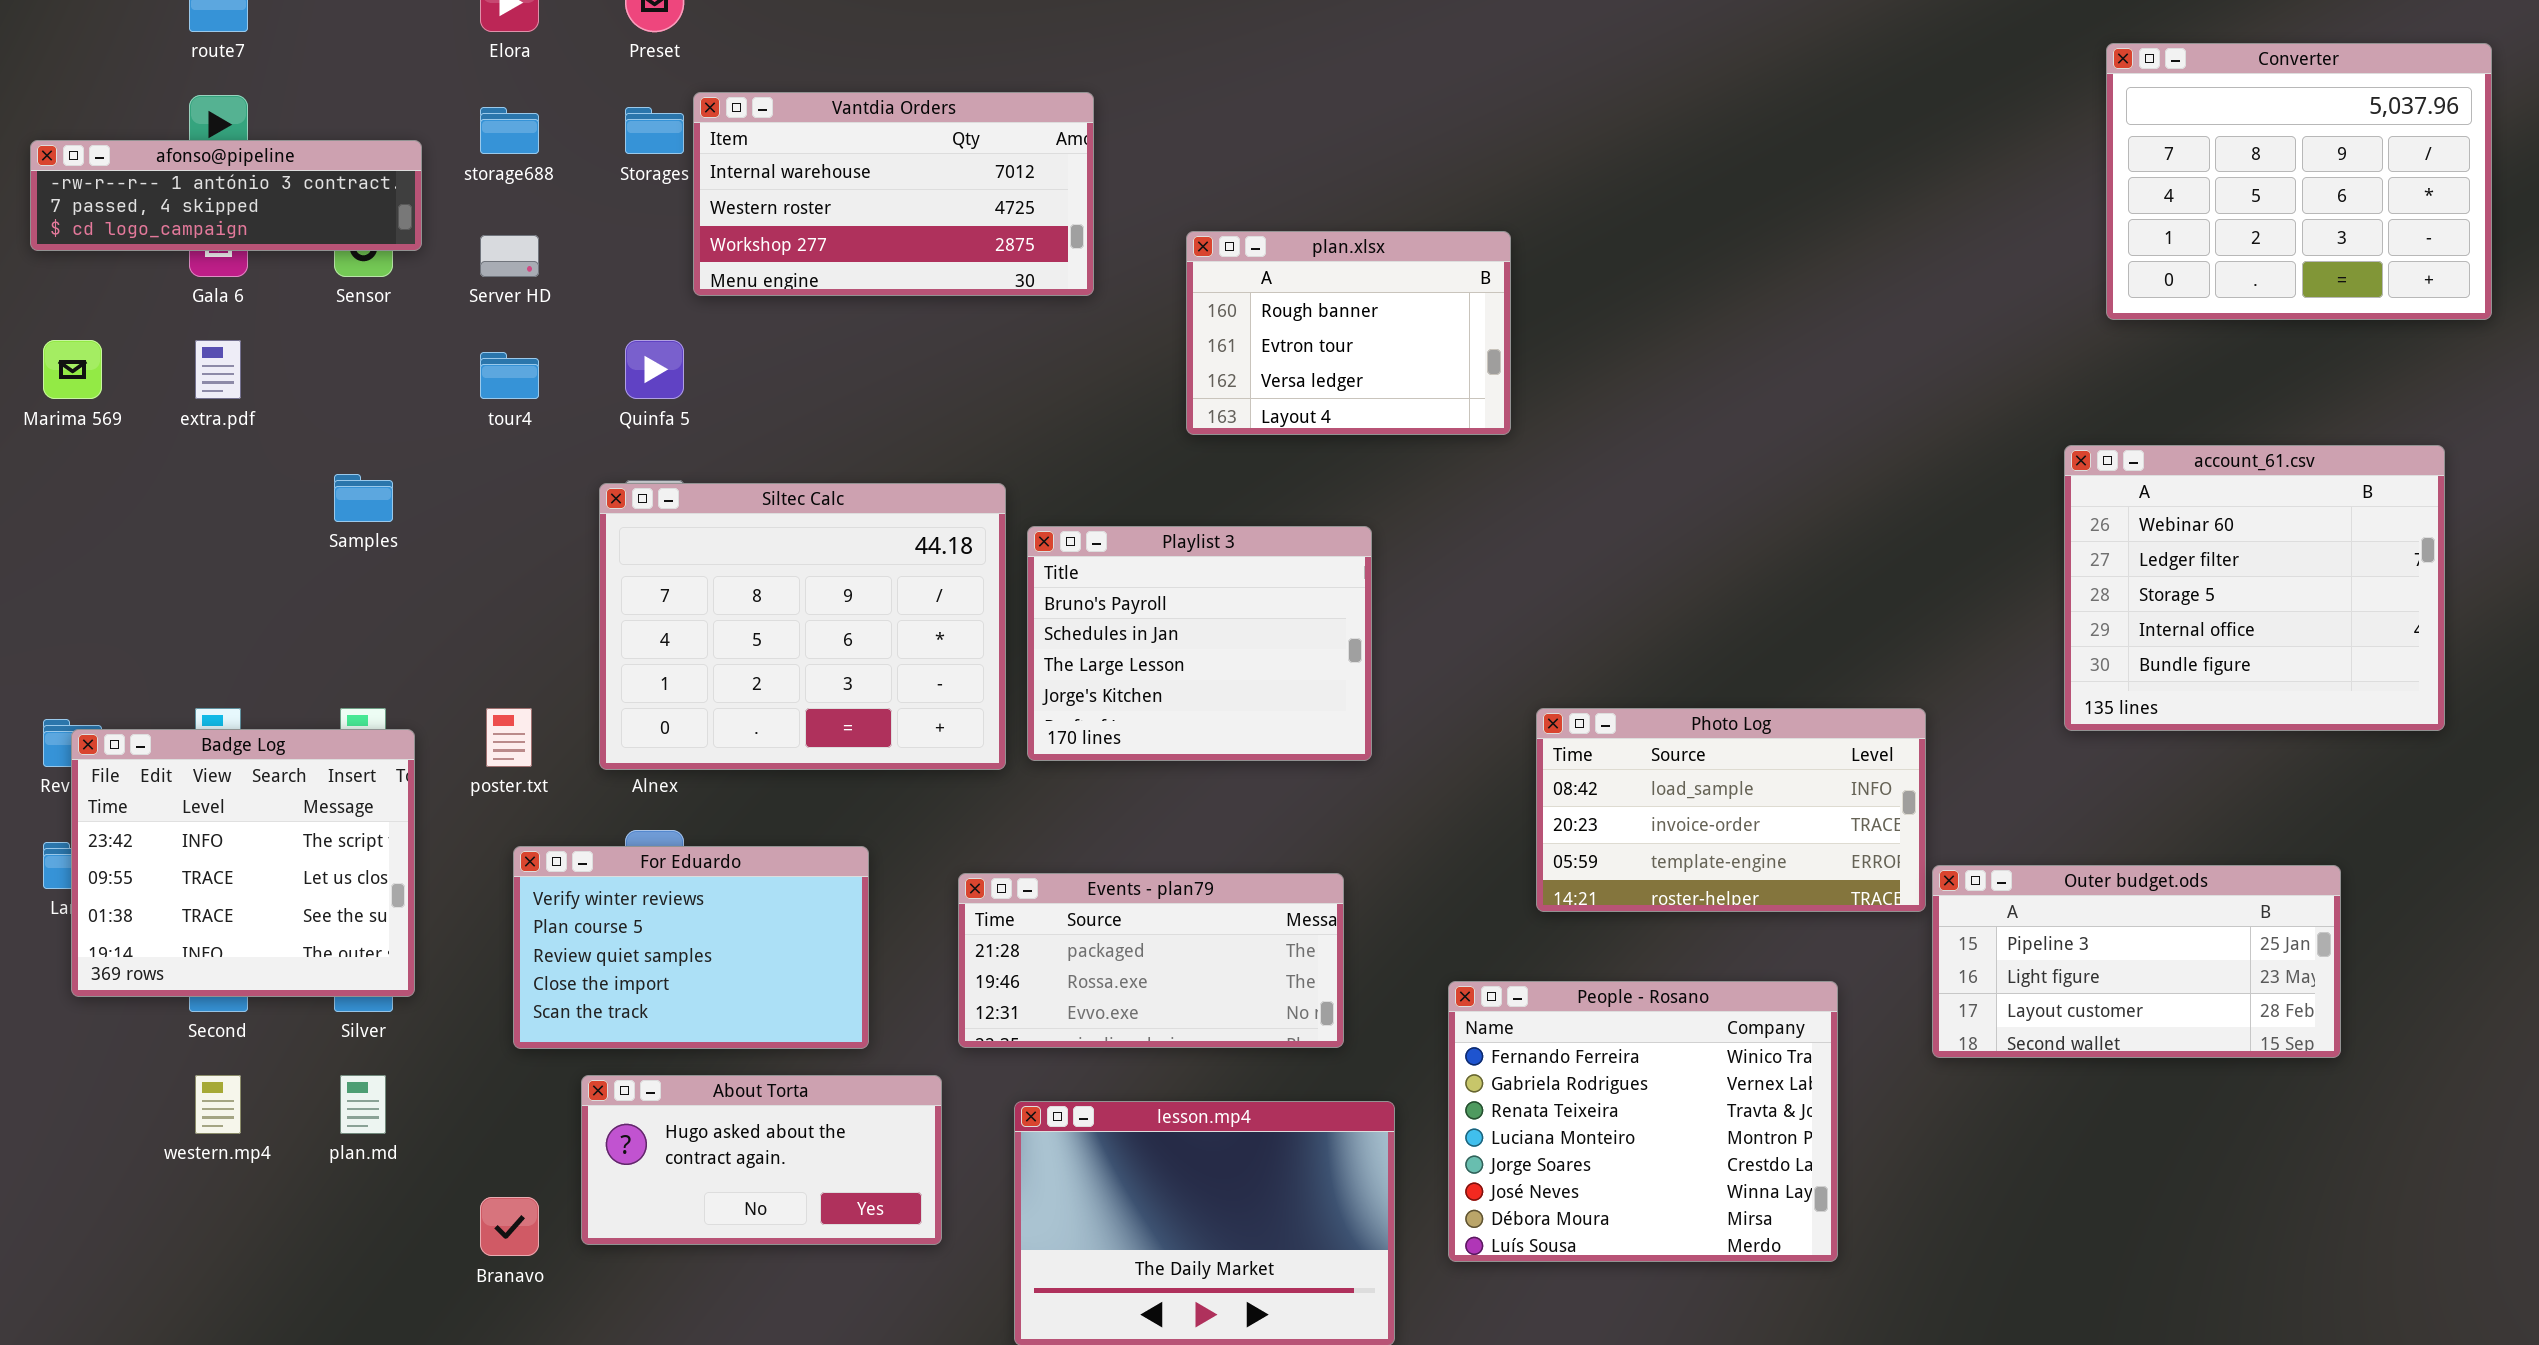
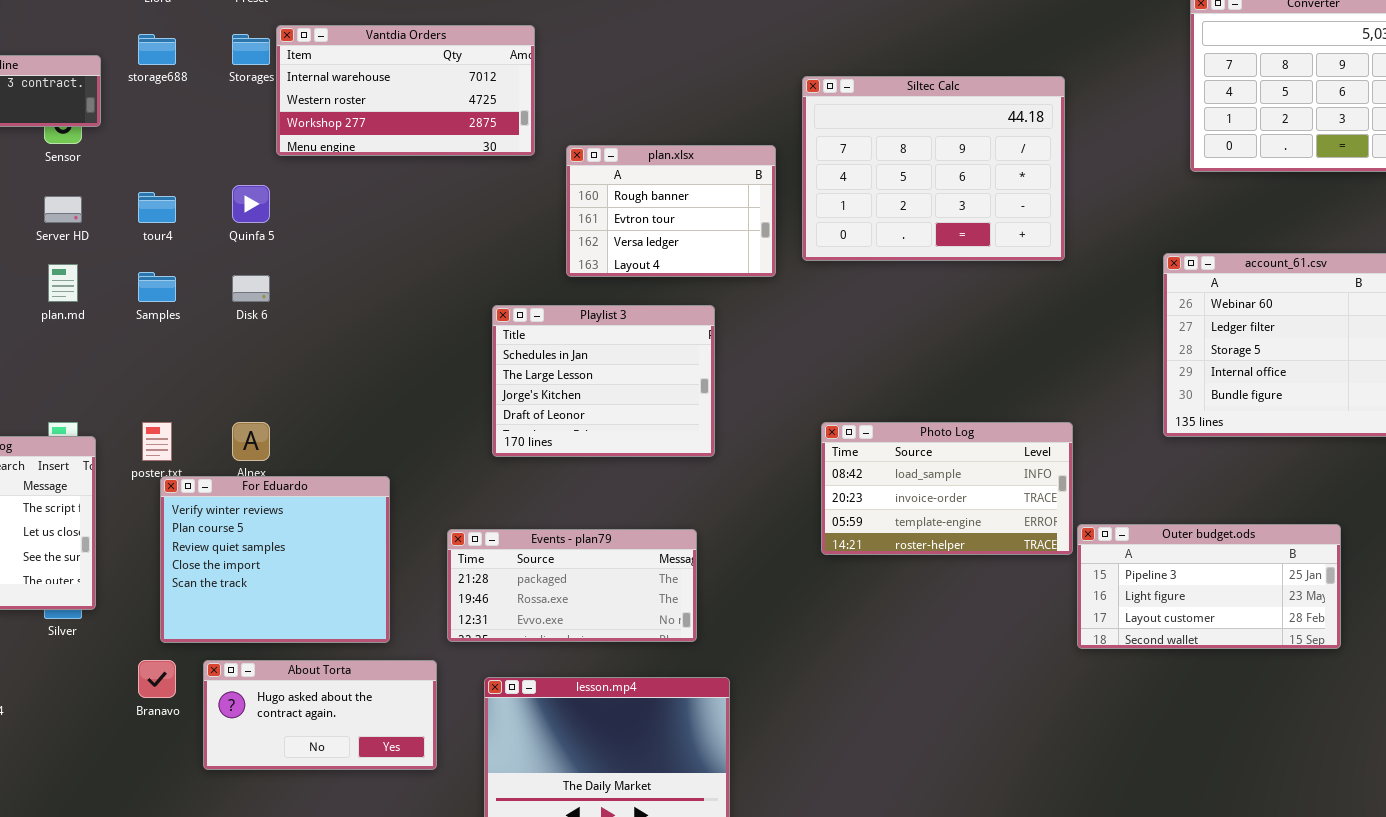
plan.xlsx: [1186,231,1511,435] -> [566,145,776,277], moved
Server HD: [480,235,539,277] -> [44,196,82,223], moved
Samples: [334,474,393,522] -> [138,272,176,302], moved
Siltec Calc: [599,483,1006,770] -> [802,76,1065,261], moved
Playlist 3: [1027,526,1372,761] -> [492,305,715,457], scrolled down 1 row
For Eduardo: [513,846,869,1049] -> [160,476,390,643], resized
People - Rosano: [1448,981,1838,1262] -> none, closed
plan.md: [340,1075,386,1134] -> [48,264,78,302], moved
Branavo: [480,1197,539,1256] -> [138,660,176,698], moved

